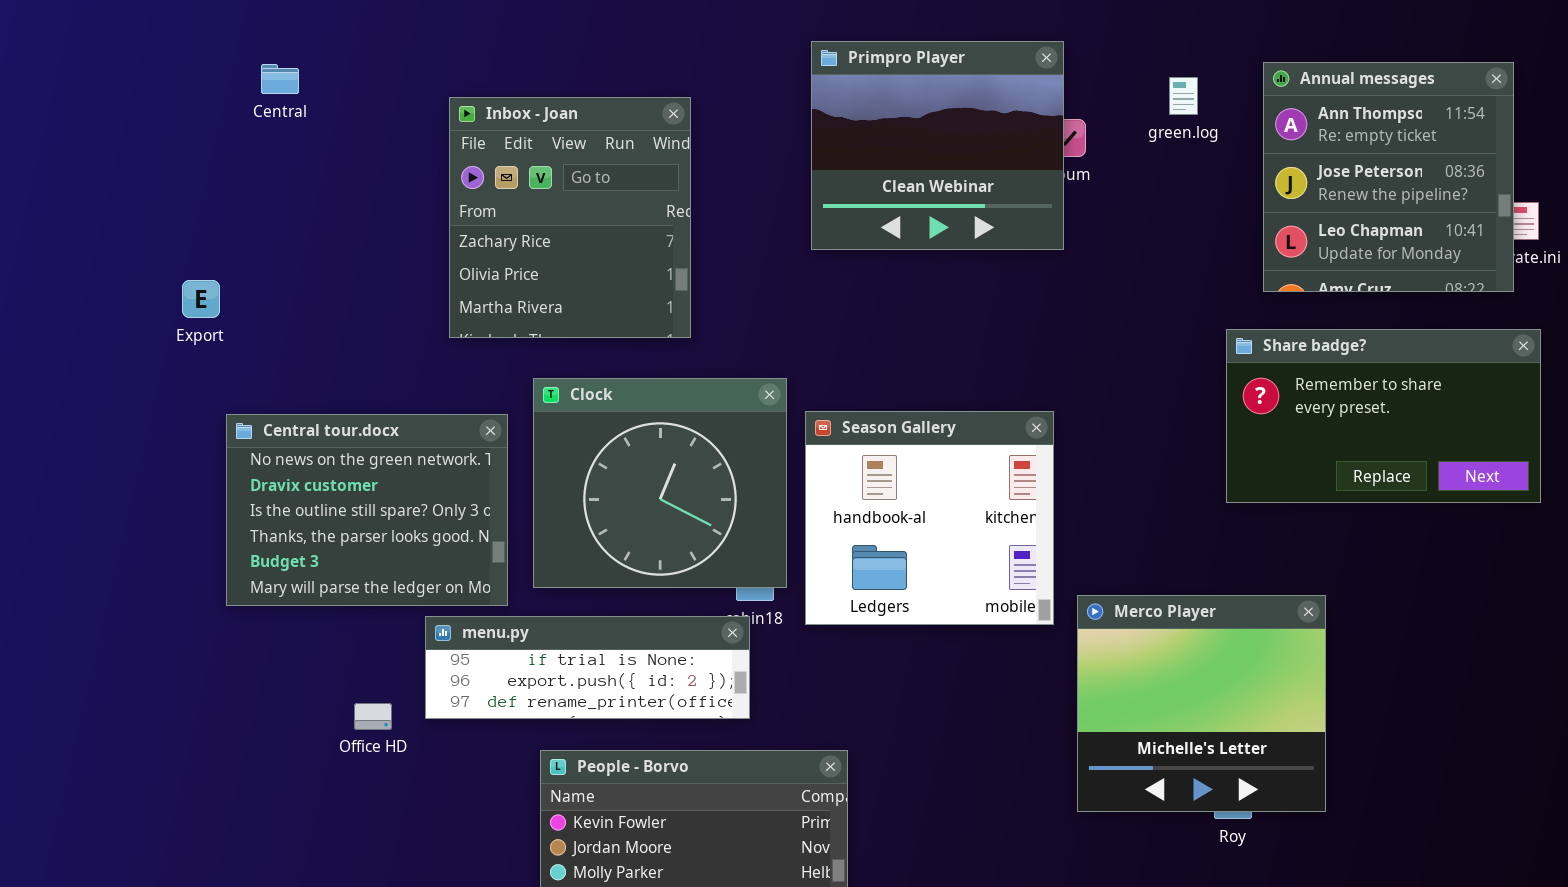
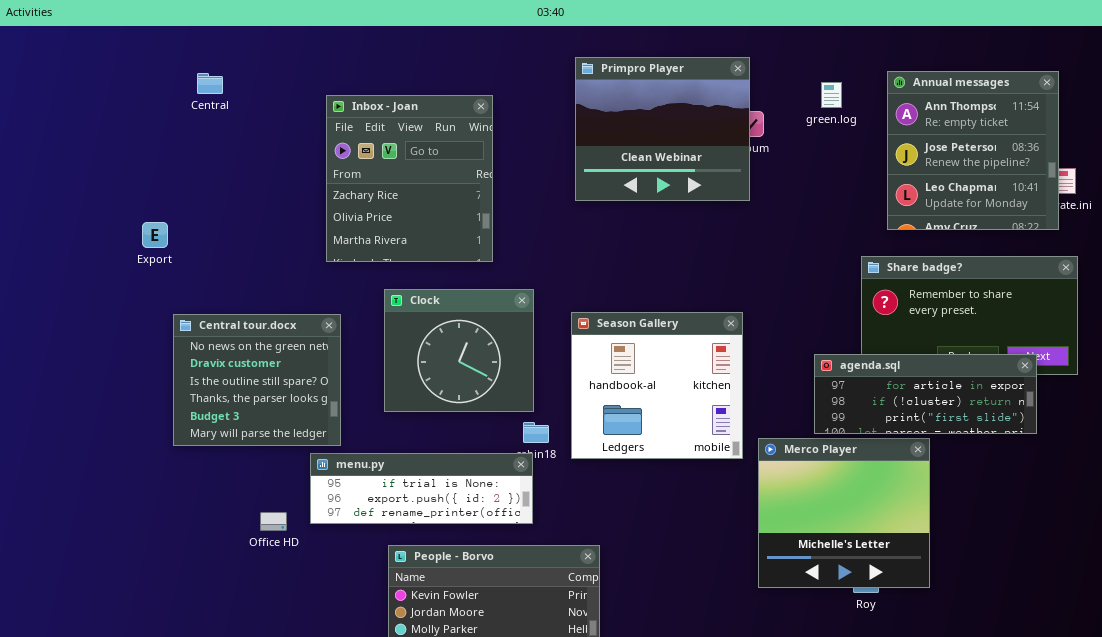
Clock: [533,378,787,588] -> [384,289,534,412], resized
Central tour.docx: [226,414,508,606] -> [173,314,341,446], resized
agenda.sql: none -> [814,354,1037,434], opened

